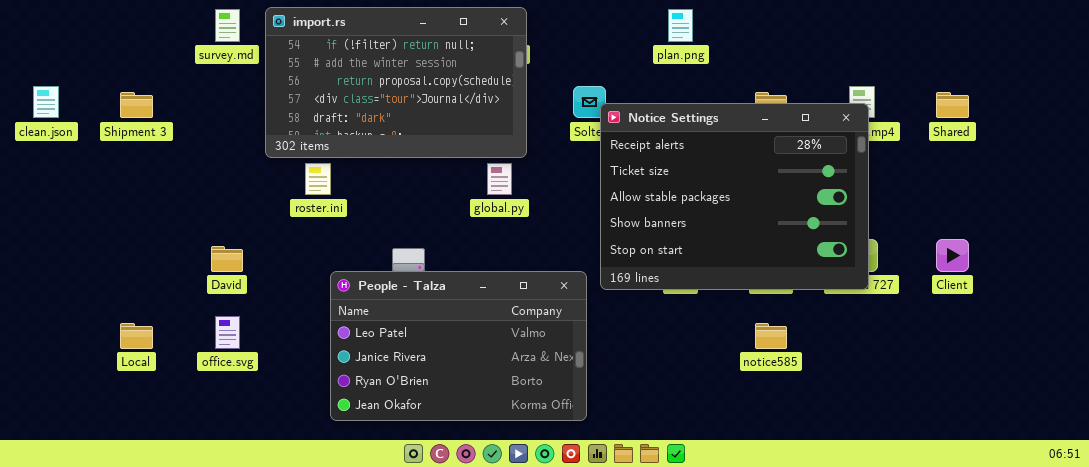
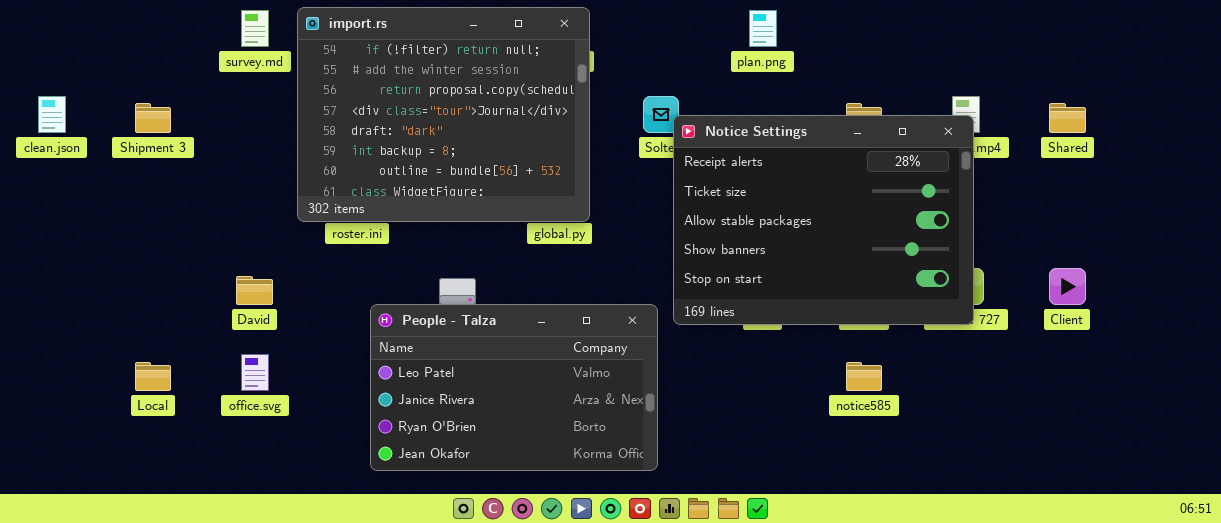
import.rs: [265,7,527,158] -> [297,7,590,222], resized

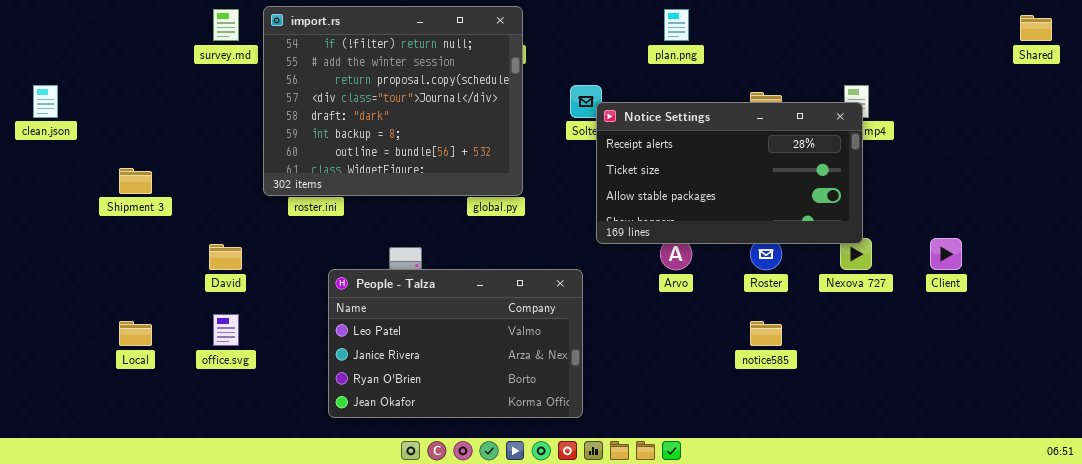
Shipment 3: [135,103,171,133] -> [119,168,152,194], moved
Shared: [1049,103,1086,133] -> [1020,15,1052,41], moved
Notice Settings: [673,115,974,325] -> [596,102,863,244], resized

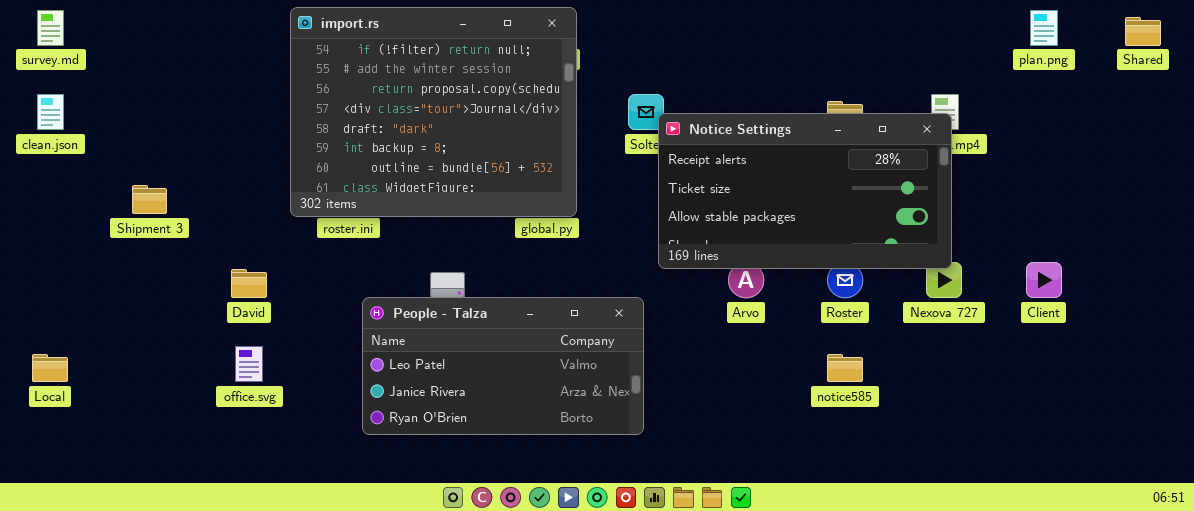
survey.md: [213,9,239,41] -> [37,10,64,46], moved
plan.png: [664,9,689,41] -> [1030,10,1058,46], moved
People - Talza: [328,269,583,418] -> [362,297,644,435], resized
Local: [119,321,152,346] -> [32,354,68,382], moved

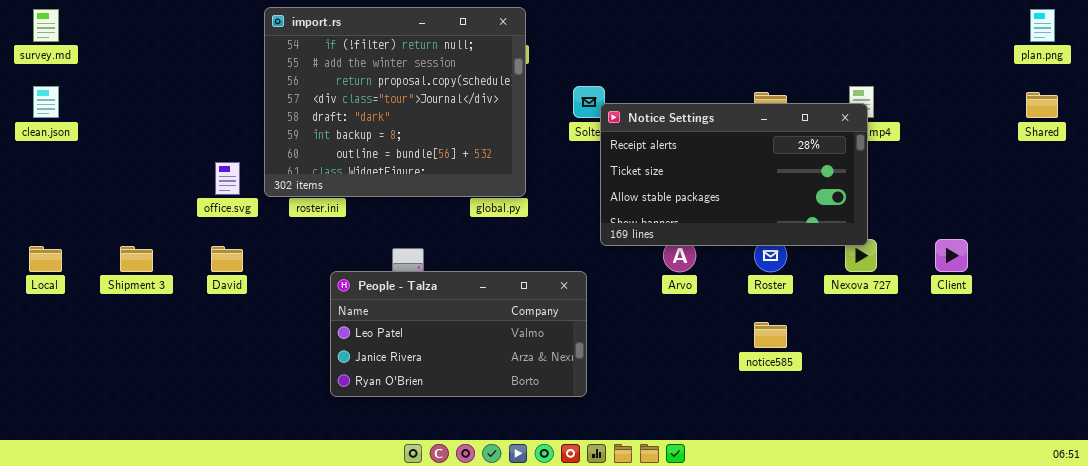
plan.png: [1030,10,1058,46] -> [1030,9,1055,42], moved
Shared: [1125,17,1161,46] -> [1026,92,1058,118], moved
Shipment 3: [132,185,167,214] -> [120,246,153,272], moved
office.svg: [235,346,263,382] -> [215,162,240,195], moved
Local: [32,354,68,382] -> [29,246,62,272], moved

